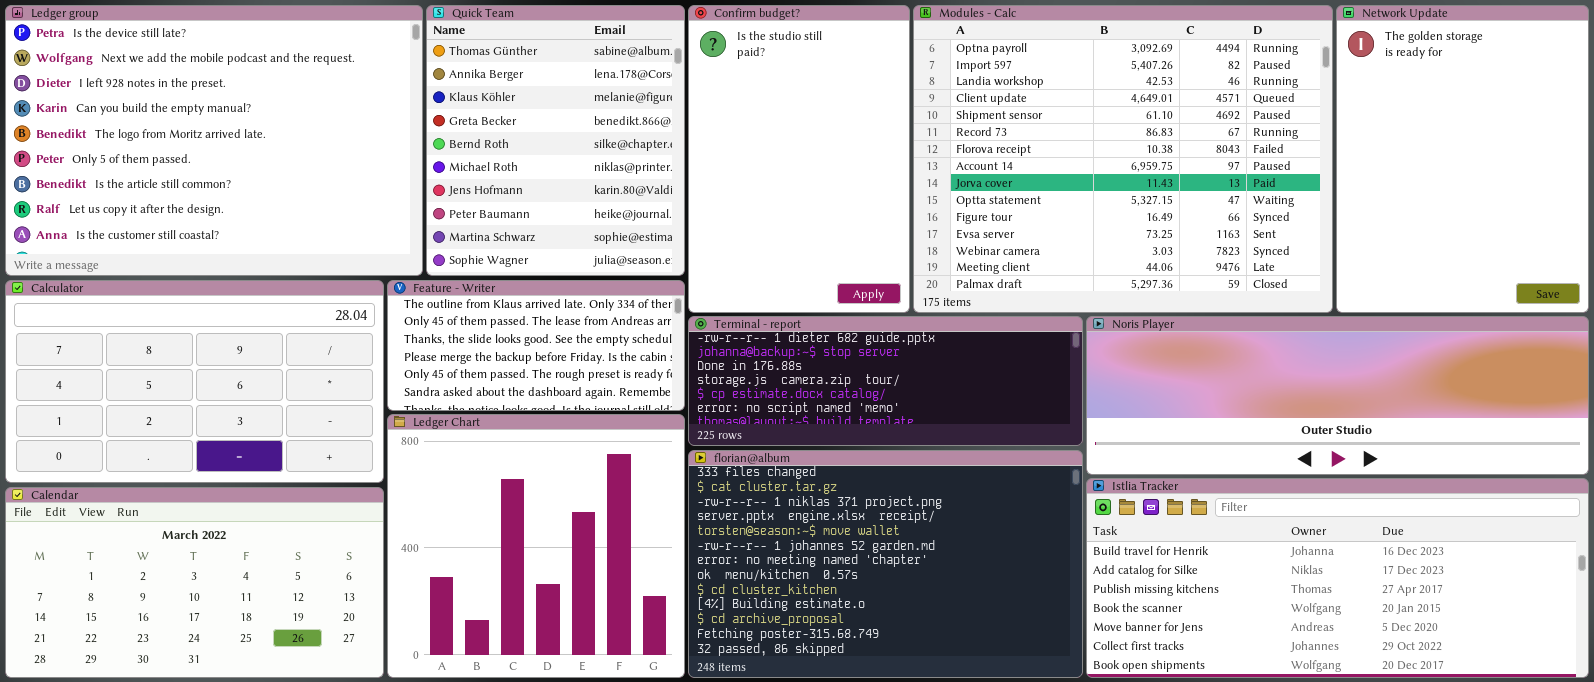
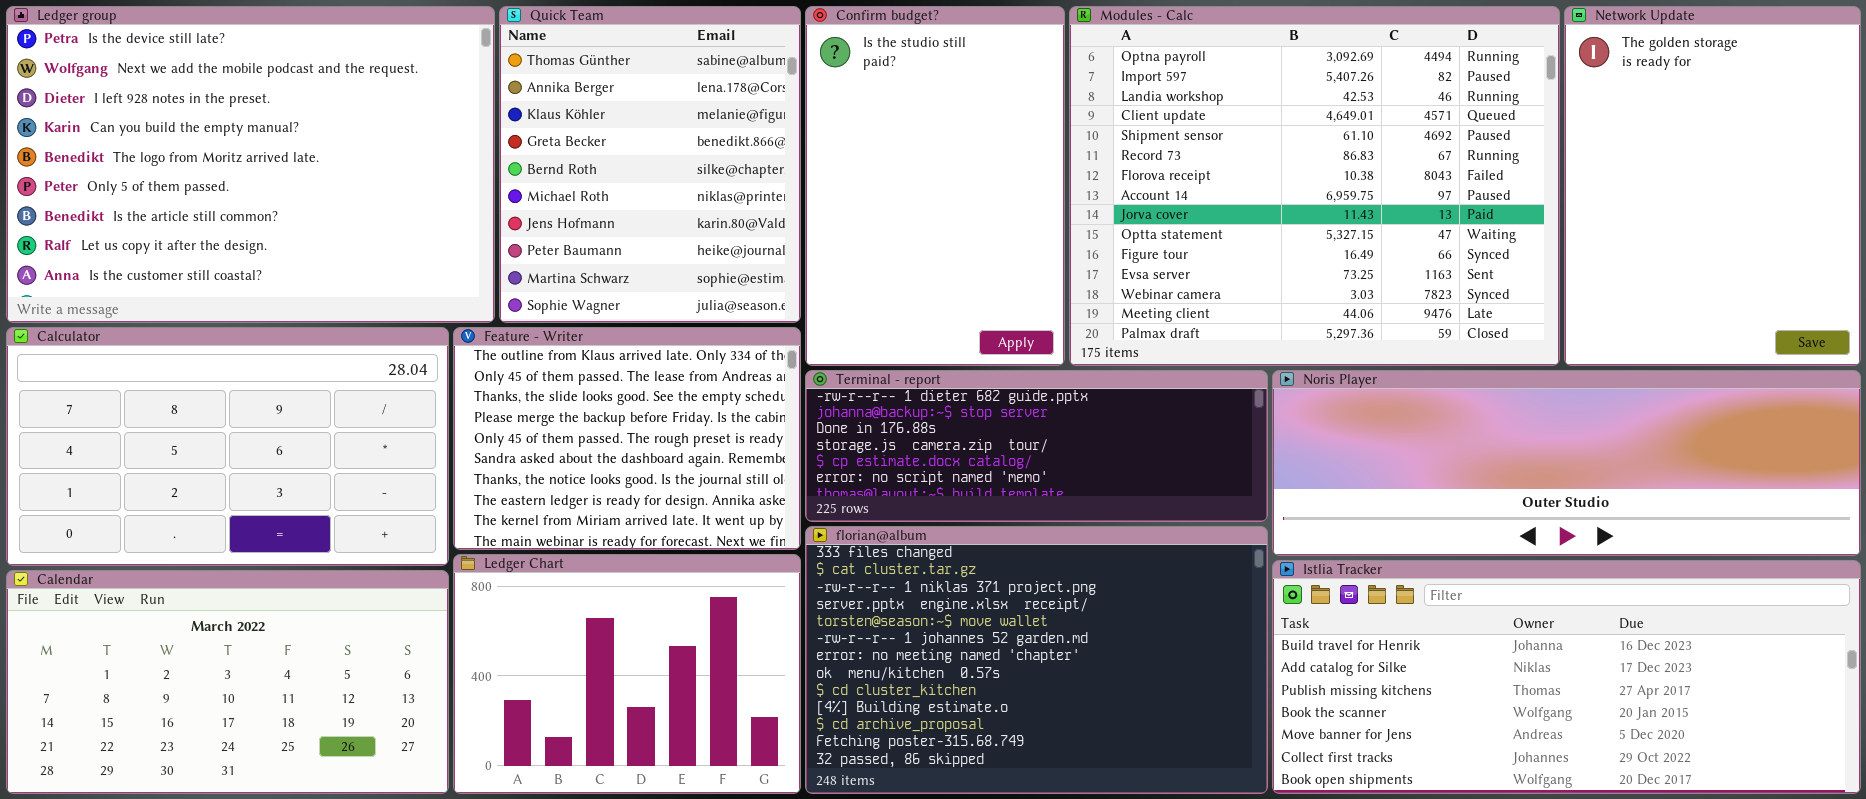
Feature - Writer: [387,280,685,411] -> [453,327,801,550], resized
Ledger Chart: [387,414,685,678] -> [453,554,801,794], resized

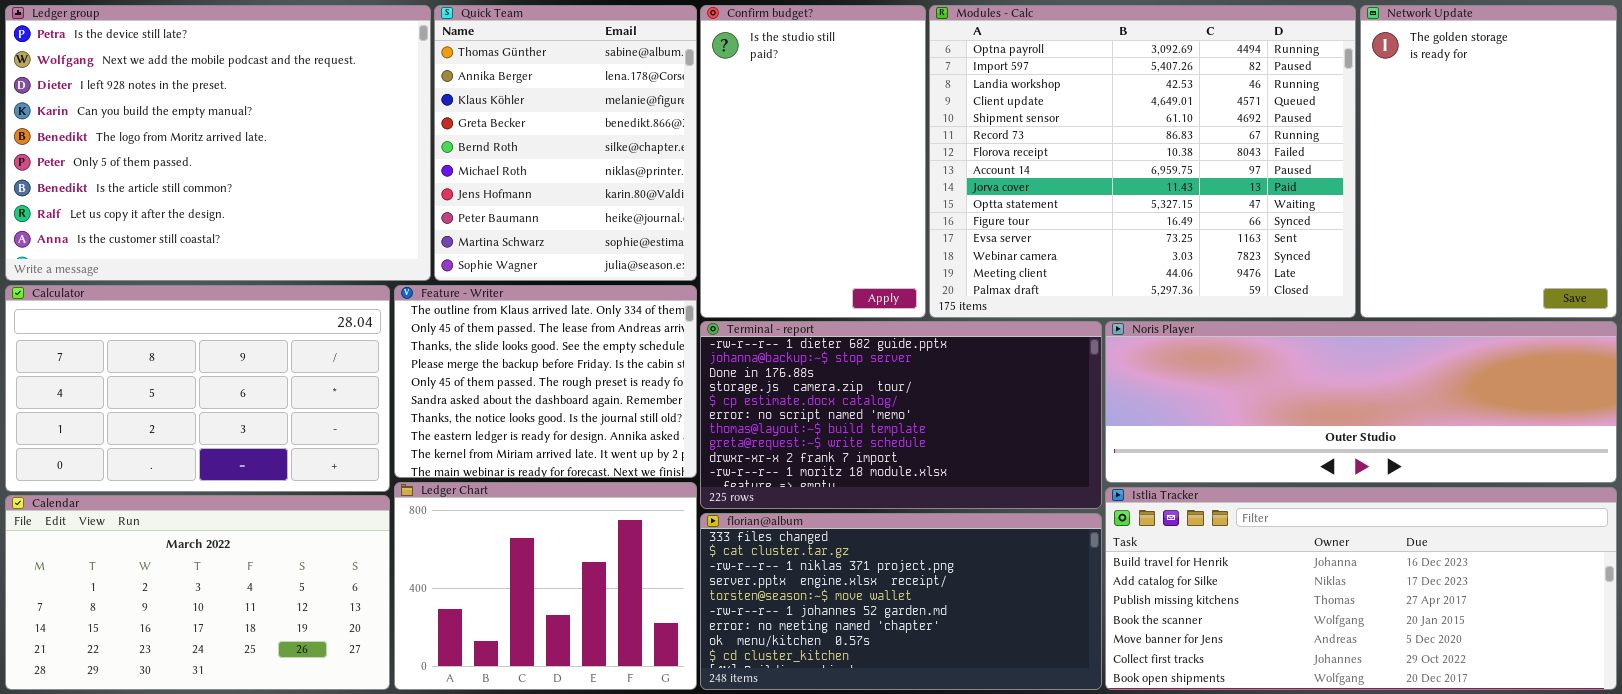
Terminal - report: [805,370,1268,522] -> [700,321,1102,509], resized
florian@album: [805,526,1268,794] -> [700,513,1102,690], resized

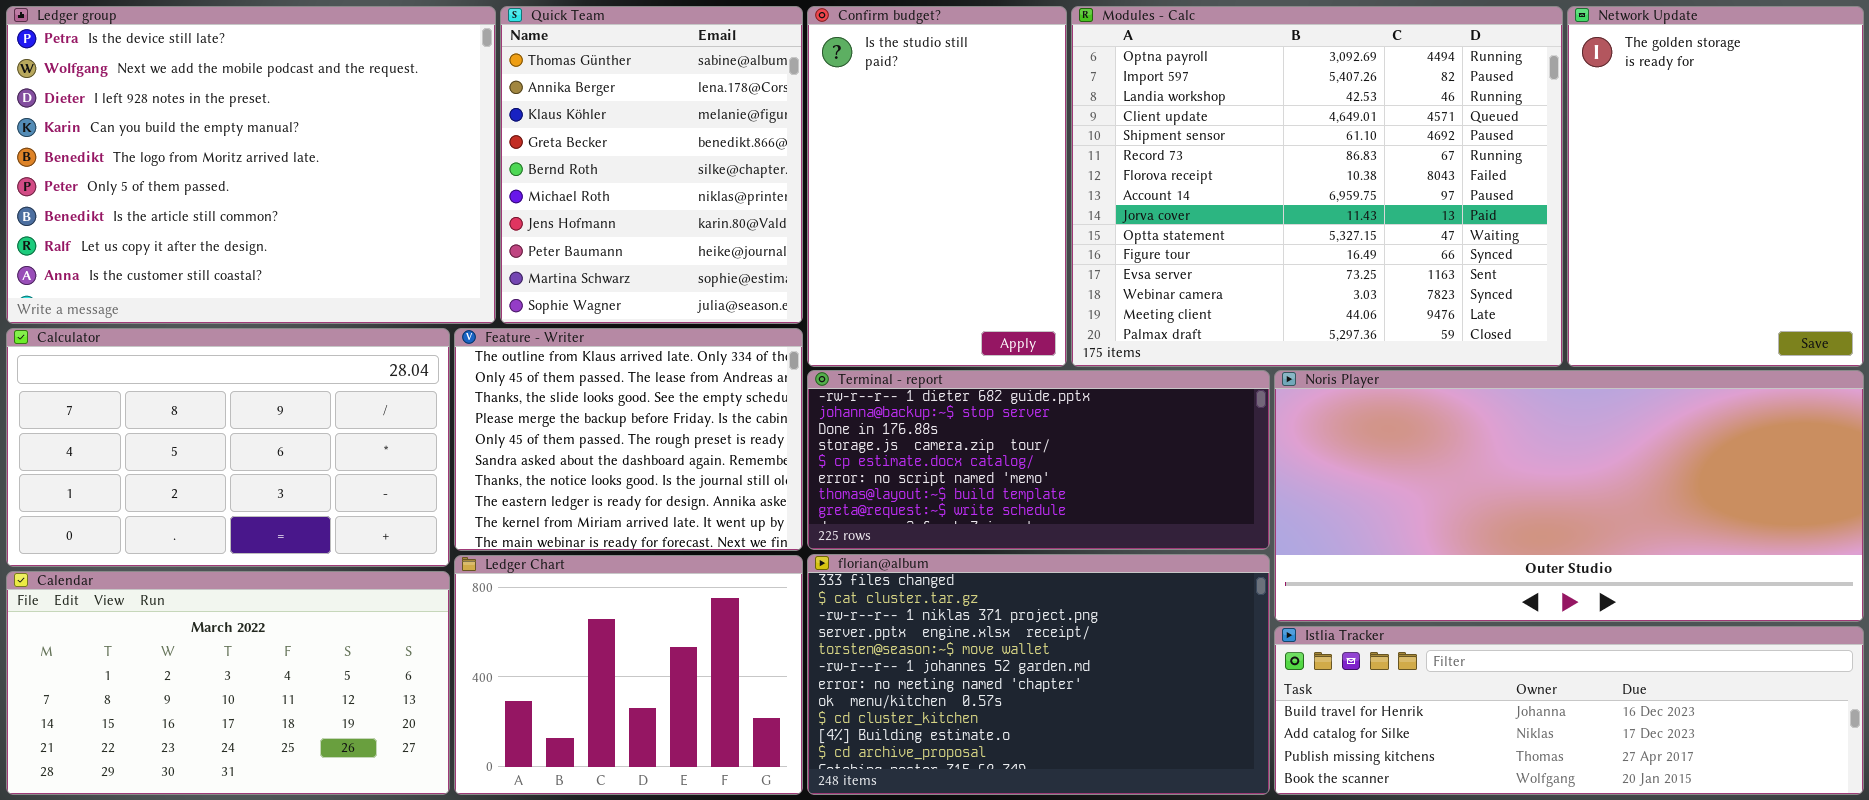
Terminal - report: [700,321,1102,509] -> [807,370,1270,550], resized
Noris Player: [1105,321,1617,483] -> [1274,370,1864,622], resized
Istlia Tracker: [1105,487,1617,690] -> [1274,626,1864,795], resized
florian@album: [700,513,1102,690] -> [807,554,1270,795], resized

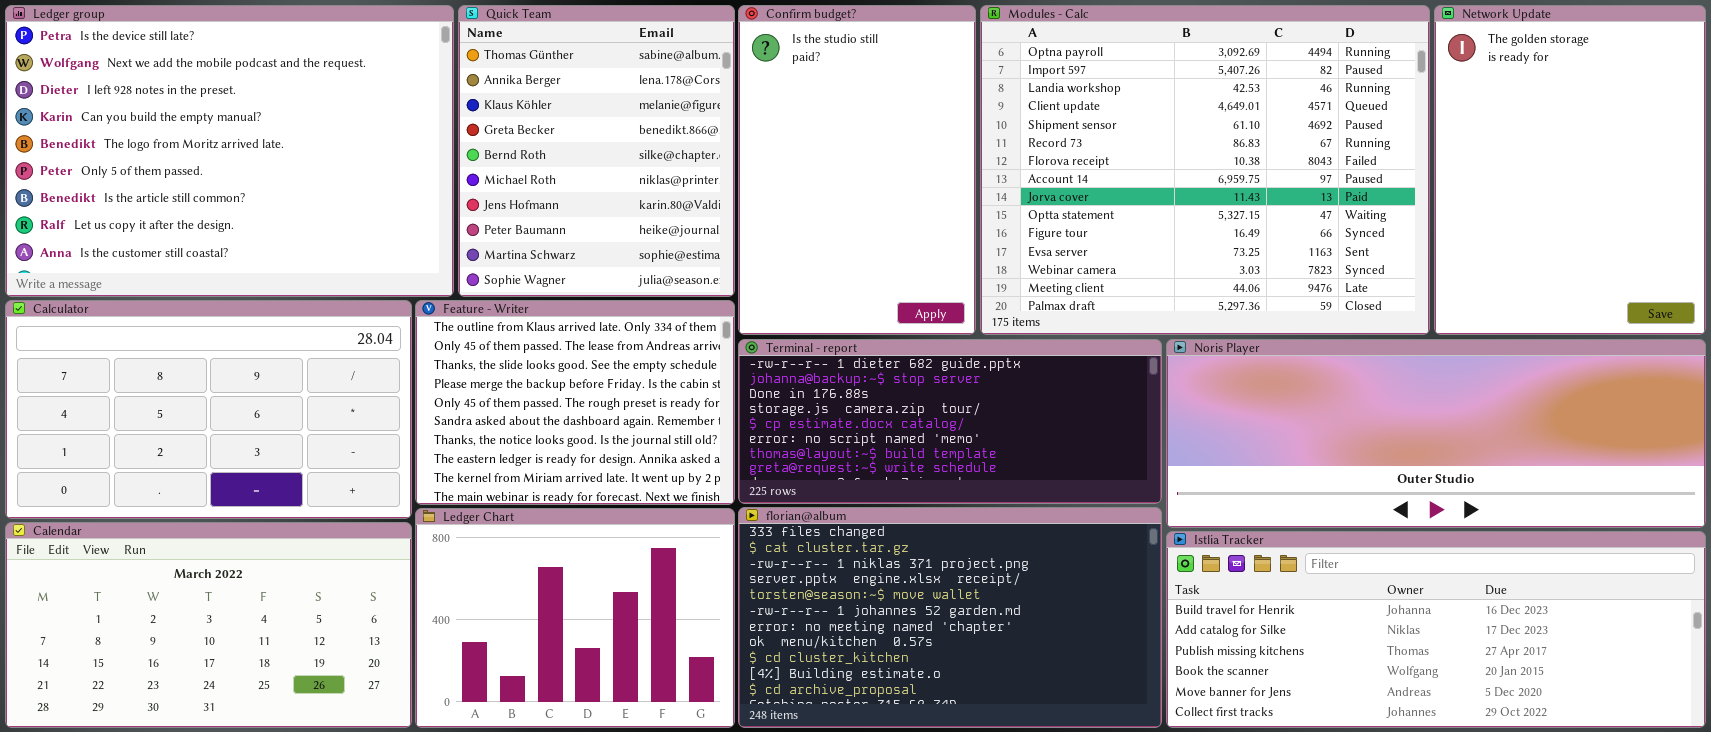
Noris Player: [1274,370,1864,622] -> [1166,339,1706,528], resized
Istlia Tracker: [1274,626,1864,795] -> [1166,531,1706,728], resized

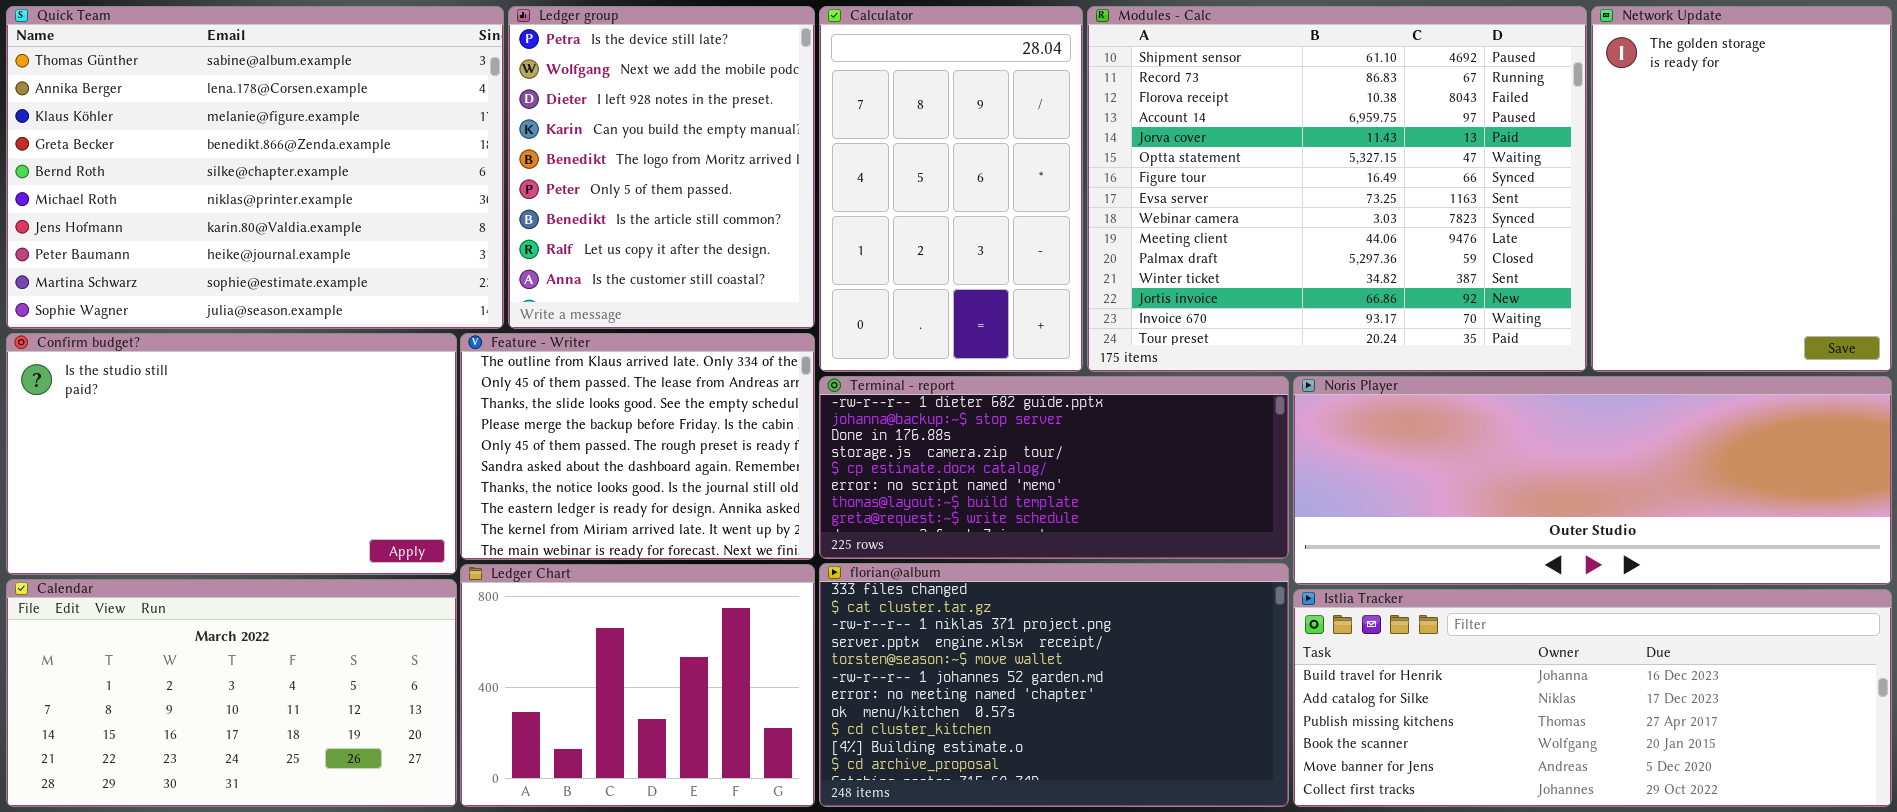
Ledger group: [5,5,454,297] -> [508,6,815,329], moved, resized
Quick Team: [458,5,735,297] -> [6,6,504,329], moved, resized
Confirm budget?: [738,5,976,335] -> [6,333,457,575], moved, resized
Modules - Calc: [980,5,1430,335] -> [1087,6,1587,372], scrolled down 4 rows
Calculator: [5,300,412,519] -> [819,6,1083,372], moved, resized

